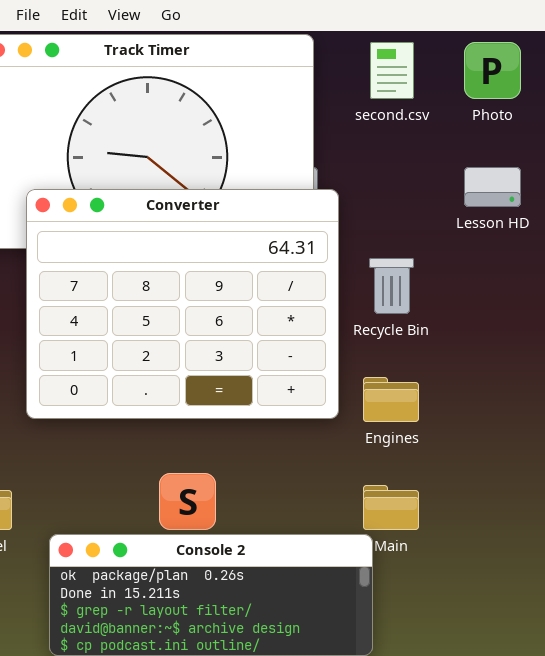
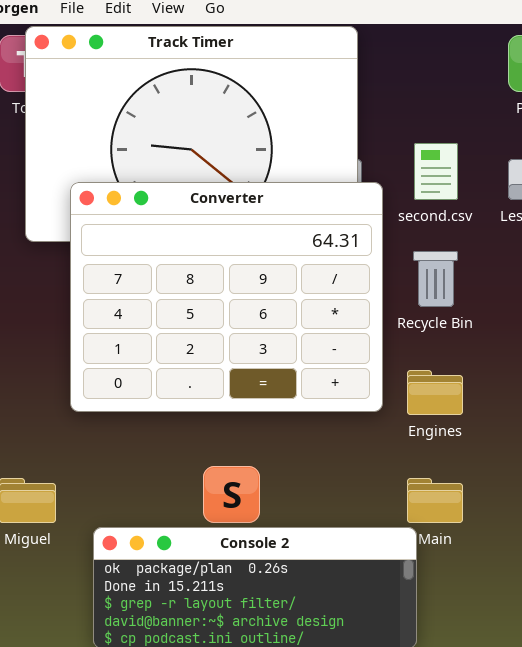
second.csv: [370,42,414,99] -> [414,143,458,200], moved

